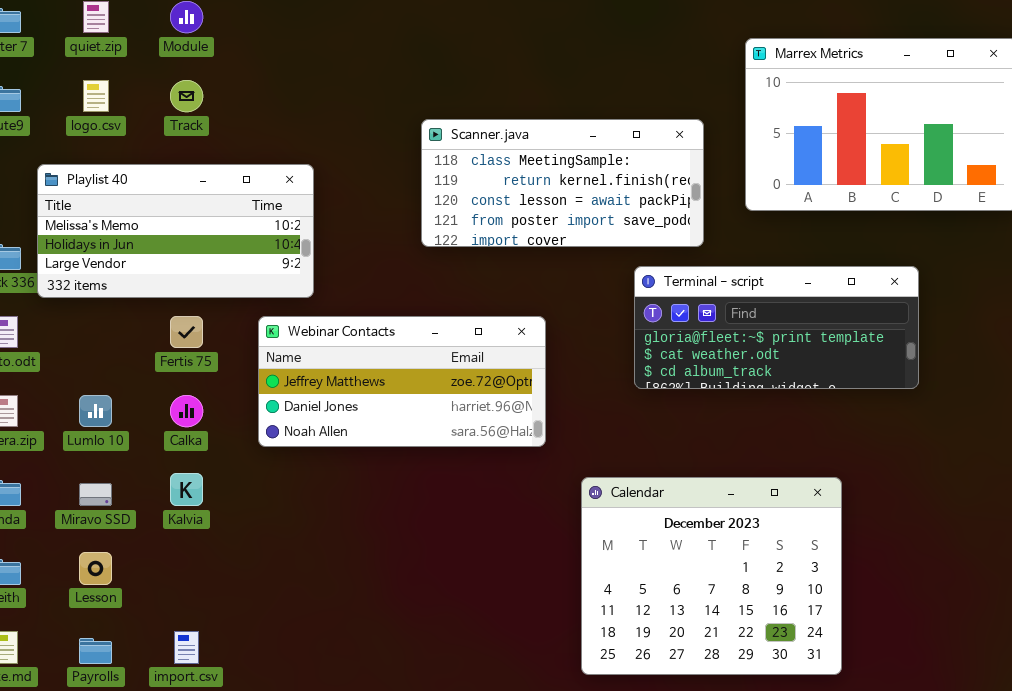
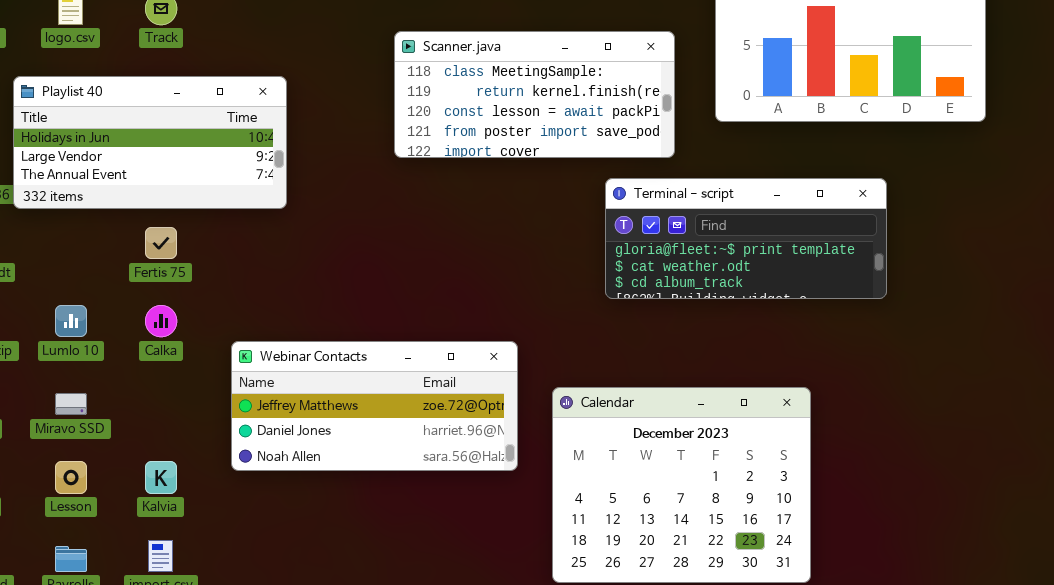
Playlist 40: [37,164,314,298] -> [13,76,287,209], scrolled down 1 row
Webinar Contacts: [258,316,546,447] -> [231,341,518,471], moved
Kalvia: [170,473,203,506] -> [145,461,177,494], moved

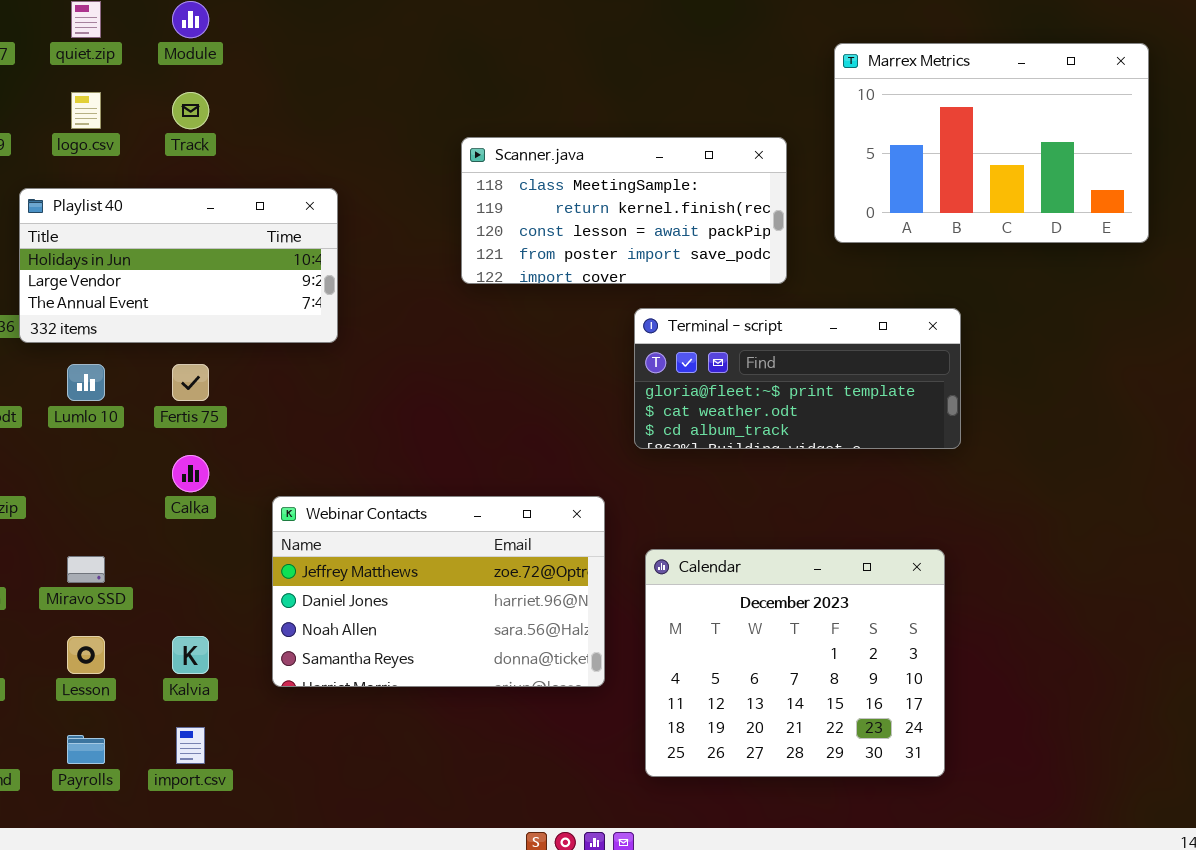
Terminal - script: [605,178,887,299] -> [634,308,961,449], moved
Lumlo 10: [55,305,87,337] -> [67,364,105,401], moved
Webinar Contacts: [231,341,518,471] -> [272,496,605,687], resized

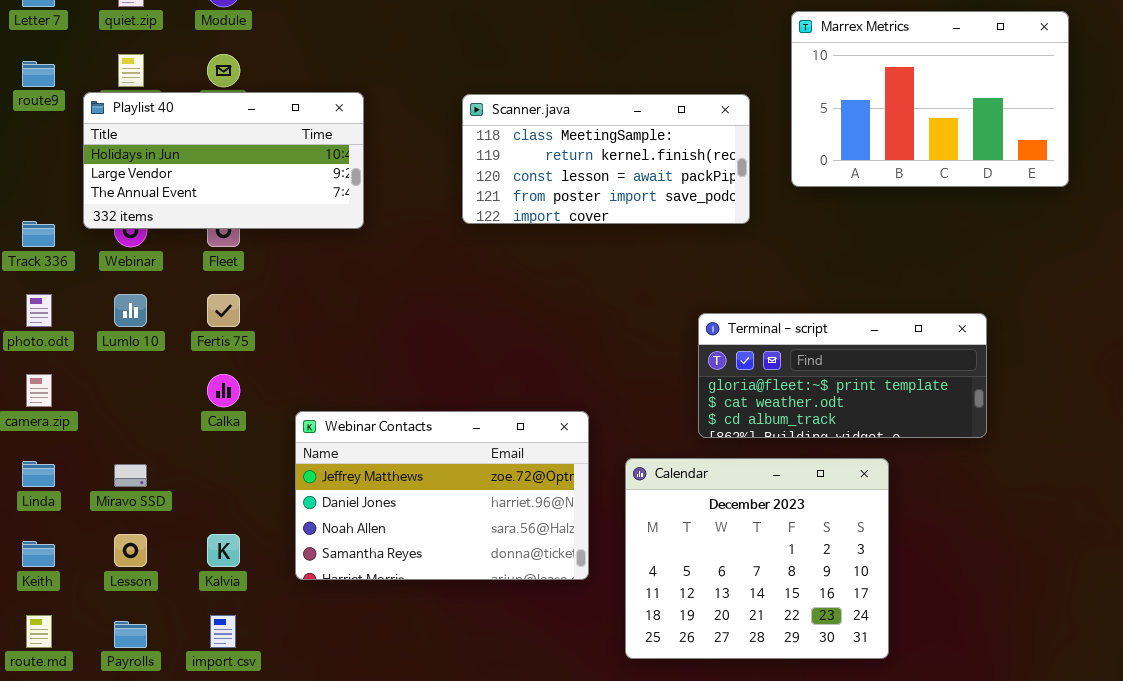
Playlist 40: [19,188,338,343] -> [83,92,364,229], moved
Terminal - script: [634,308,961,449] -> [698,313,987,438], moved

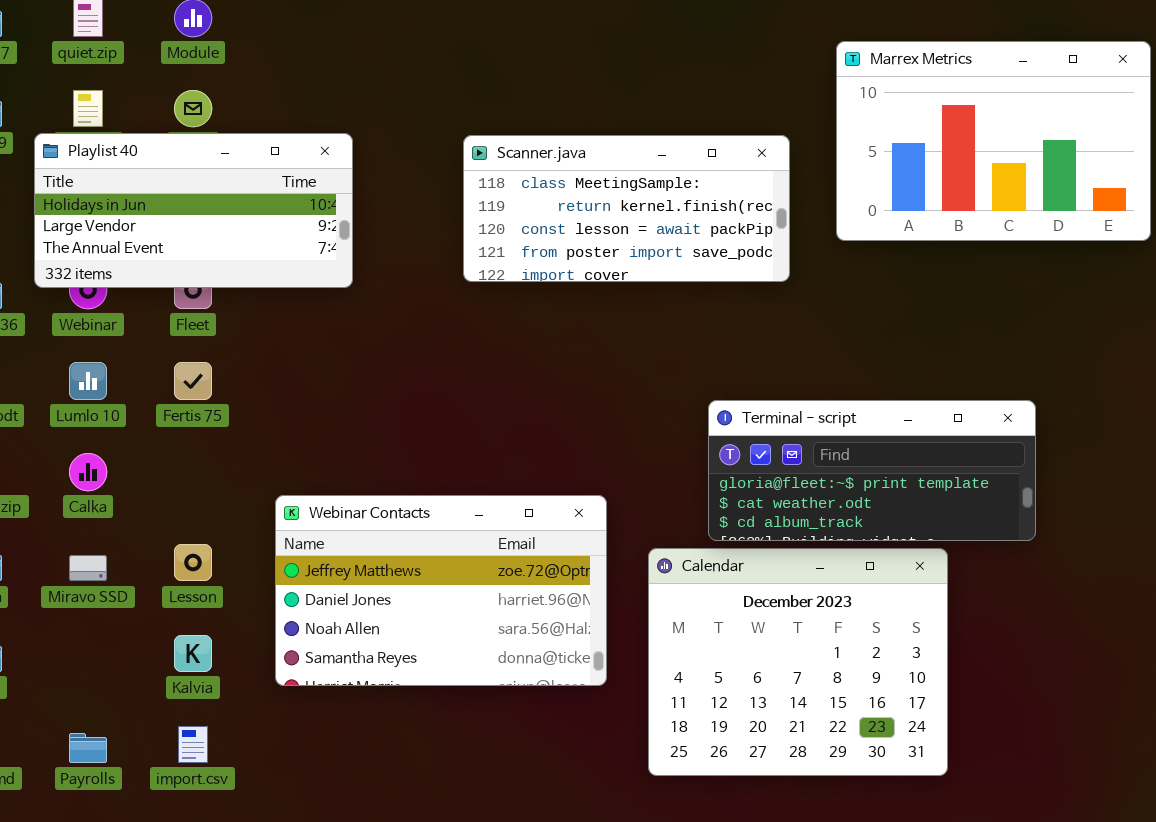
Terminal - script: [698,313,987,438] -> [708,400,1036,541], moved
Calka: [207,374,240,407] -> [69,453,107,491], moved
Lesson: [114,534,147,567] -> [174,544,212,581], moved

